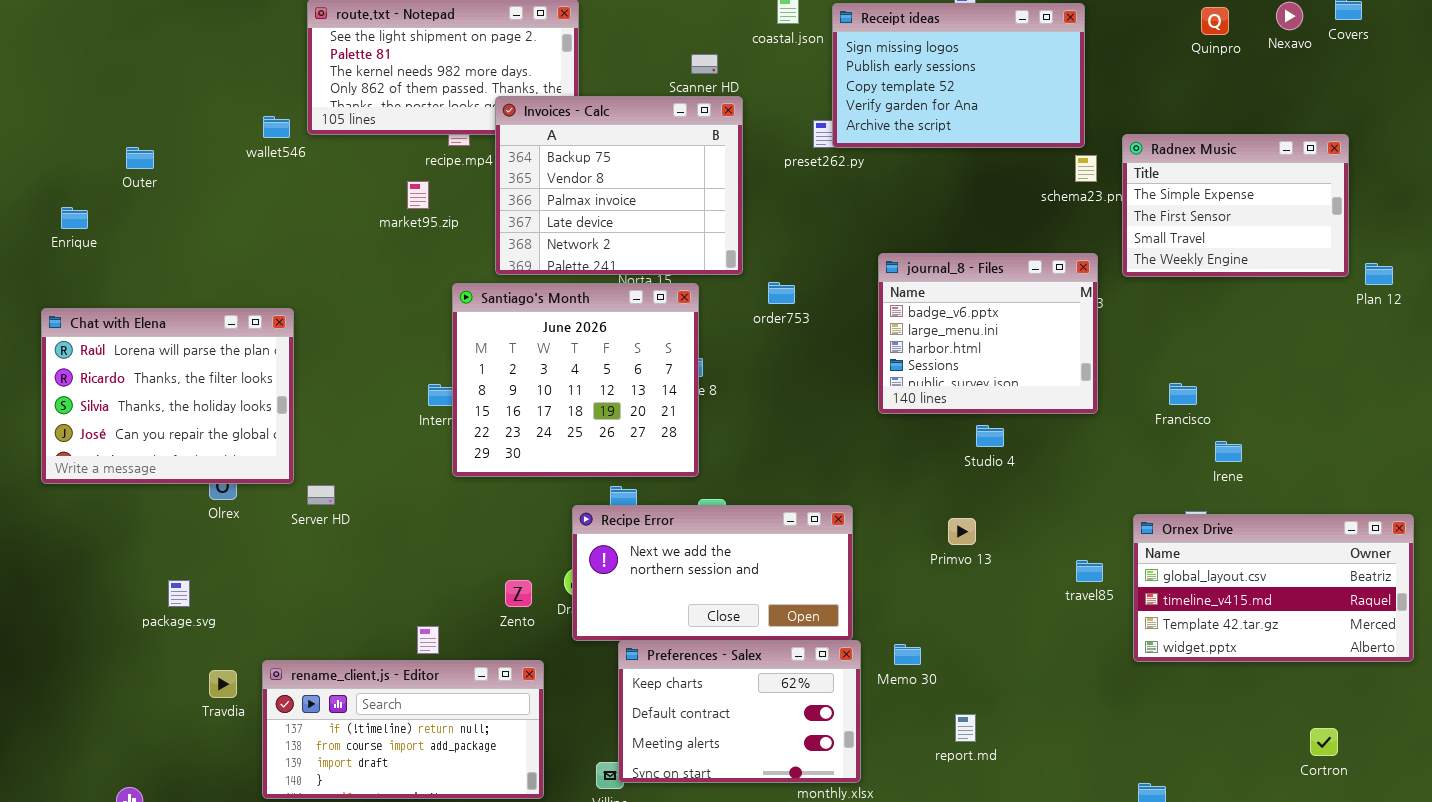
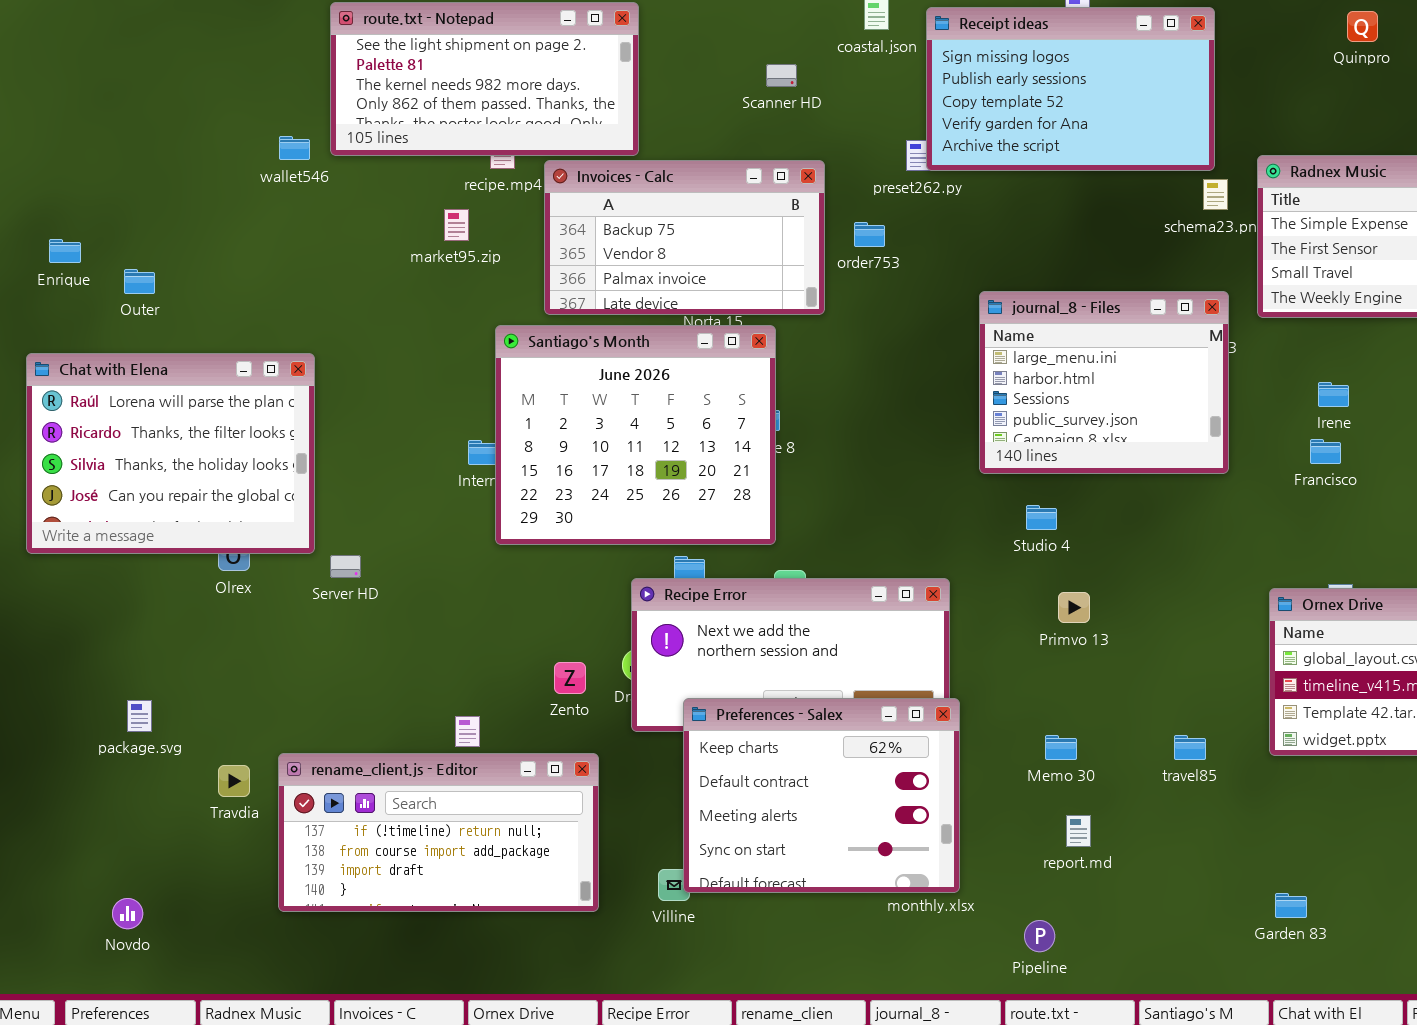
Invoices - Calc: [495,96,743,275] -> [544,160,825,315], resized
Outer: [126,147,154,169] -> [124,269,155,294], moved
journal_8 - Files: [878,253,1098,414] -> [979,291,1229,474], scrolled down 1 row
order753: [768,282,795,304] -> [854,222,885,247], moved
Studio 4: [976,425,1004,447] -> [1026,505,1057,530], moved
Irene: [1215,441,1242,462] -> [1318,382,1349,407], moved
travel85: [1076,560,1103,582] -> [1174,735,1206,760], moved
package.svg: [168,580,190,607] -> [127,700,152,732], moved
Preferences - Salex: [618,640,861,783] -> [683,698,960,893], resized
Memo 30: [894,644,921,665] -> [1045,735,1077,760], moved

